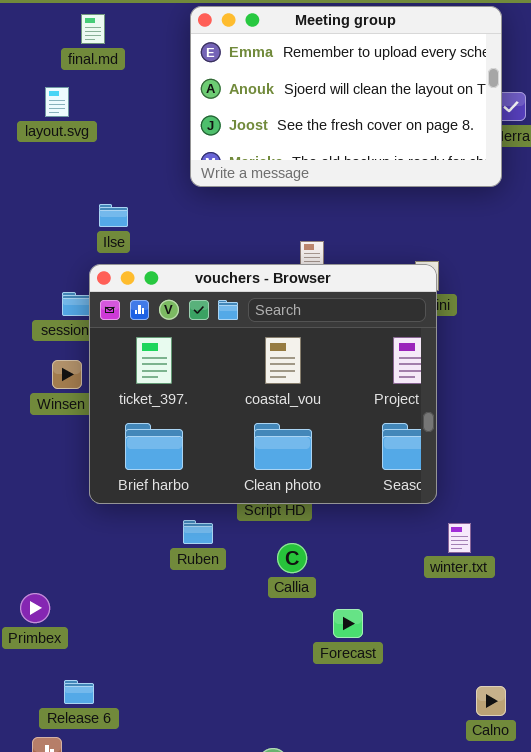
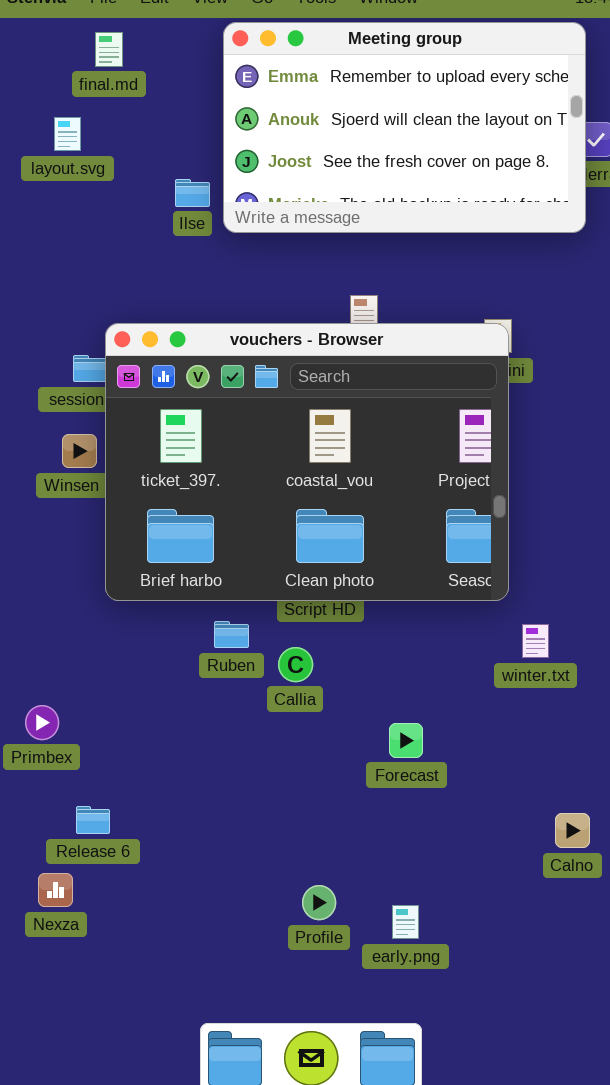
Ilse: [99,204,128,227] -> [175,179,210,207], moved
Callia: [277,543,307,573] -> [278,647,313,682], moved

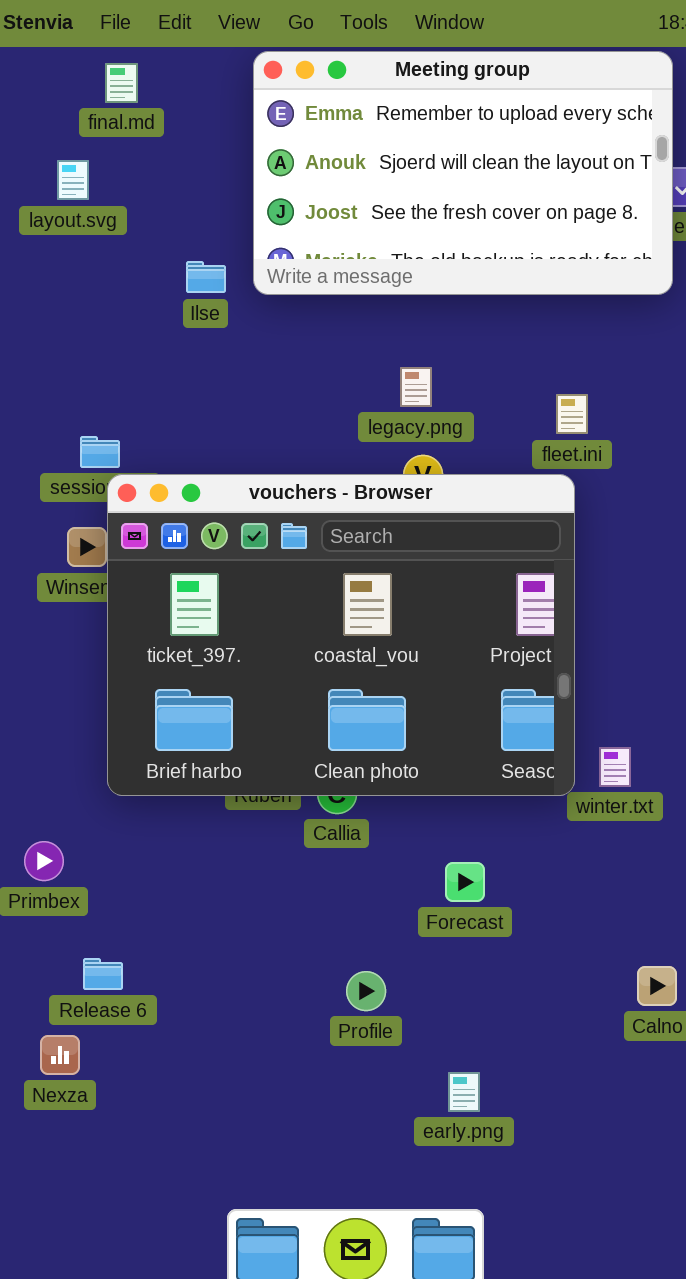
Ilse: [175,179,210,207] -> [186,261,226,293], moved
vouchers - Browser: [105,323,509,601] -> [107,474,575,796], moved
Profile: [302,885,336,920] -> [346,971,386,1011], moved

